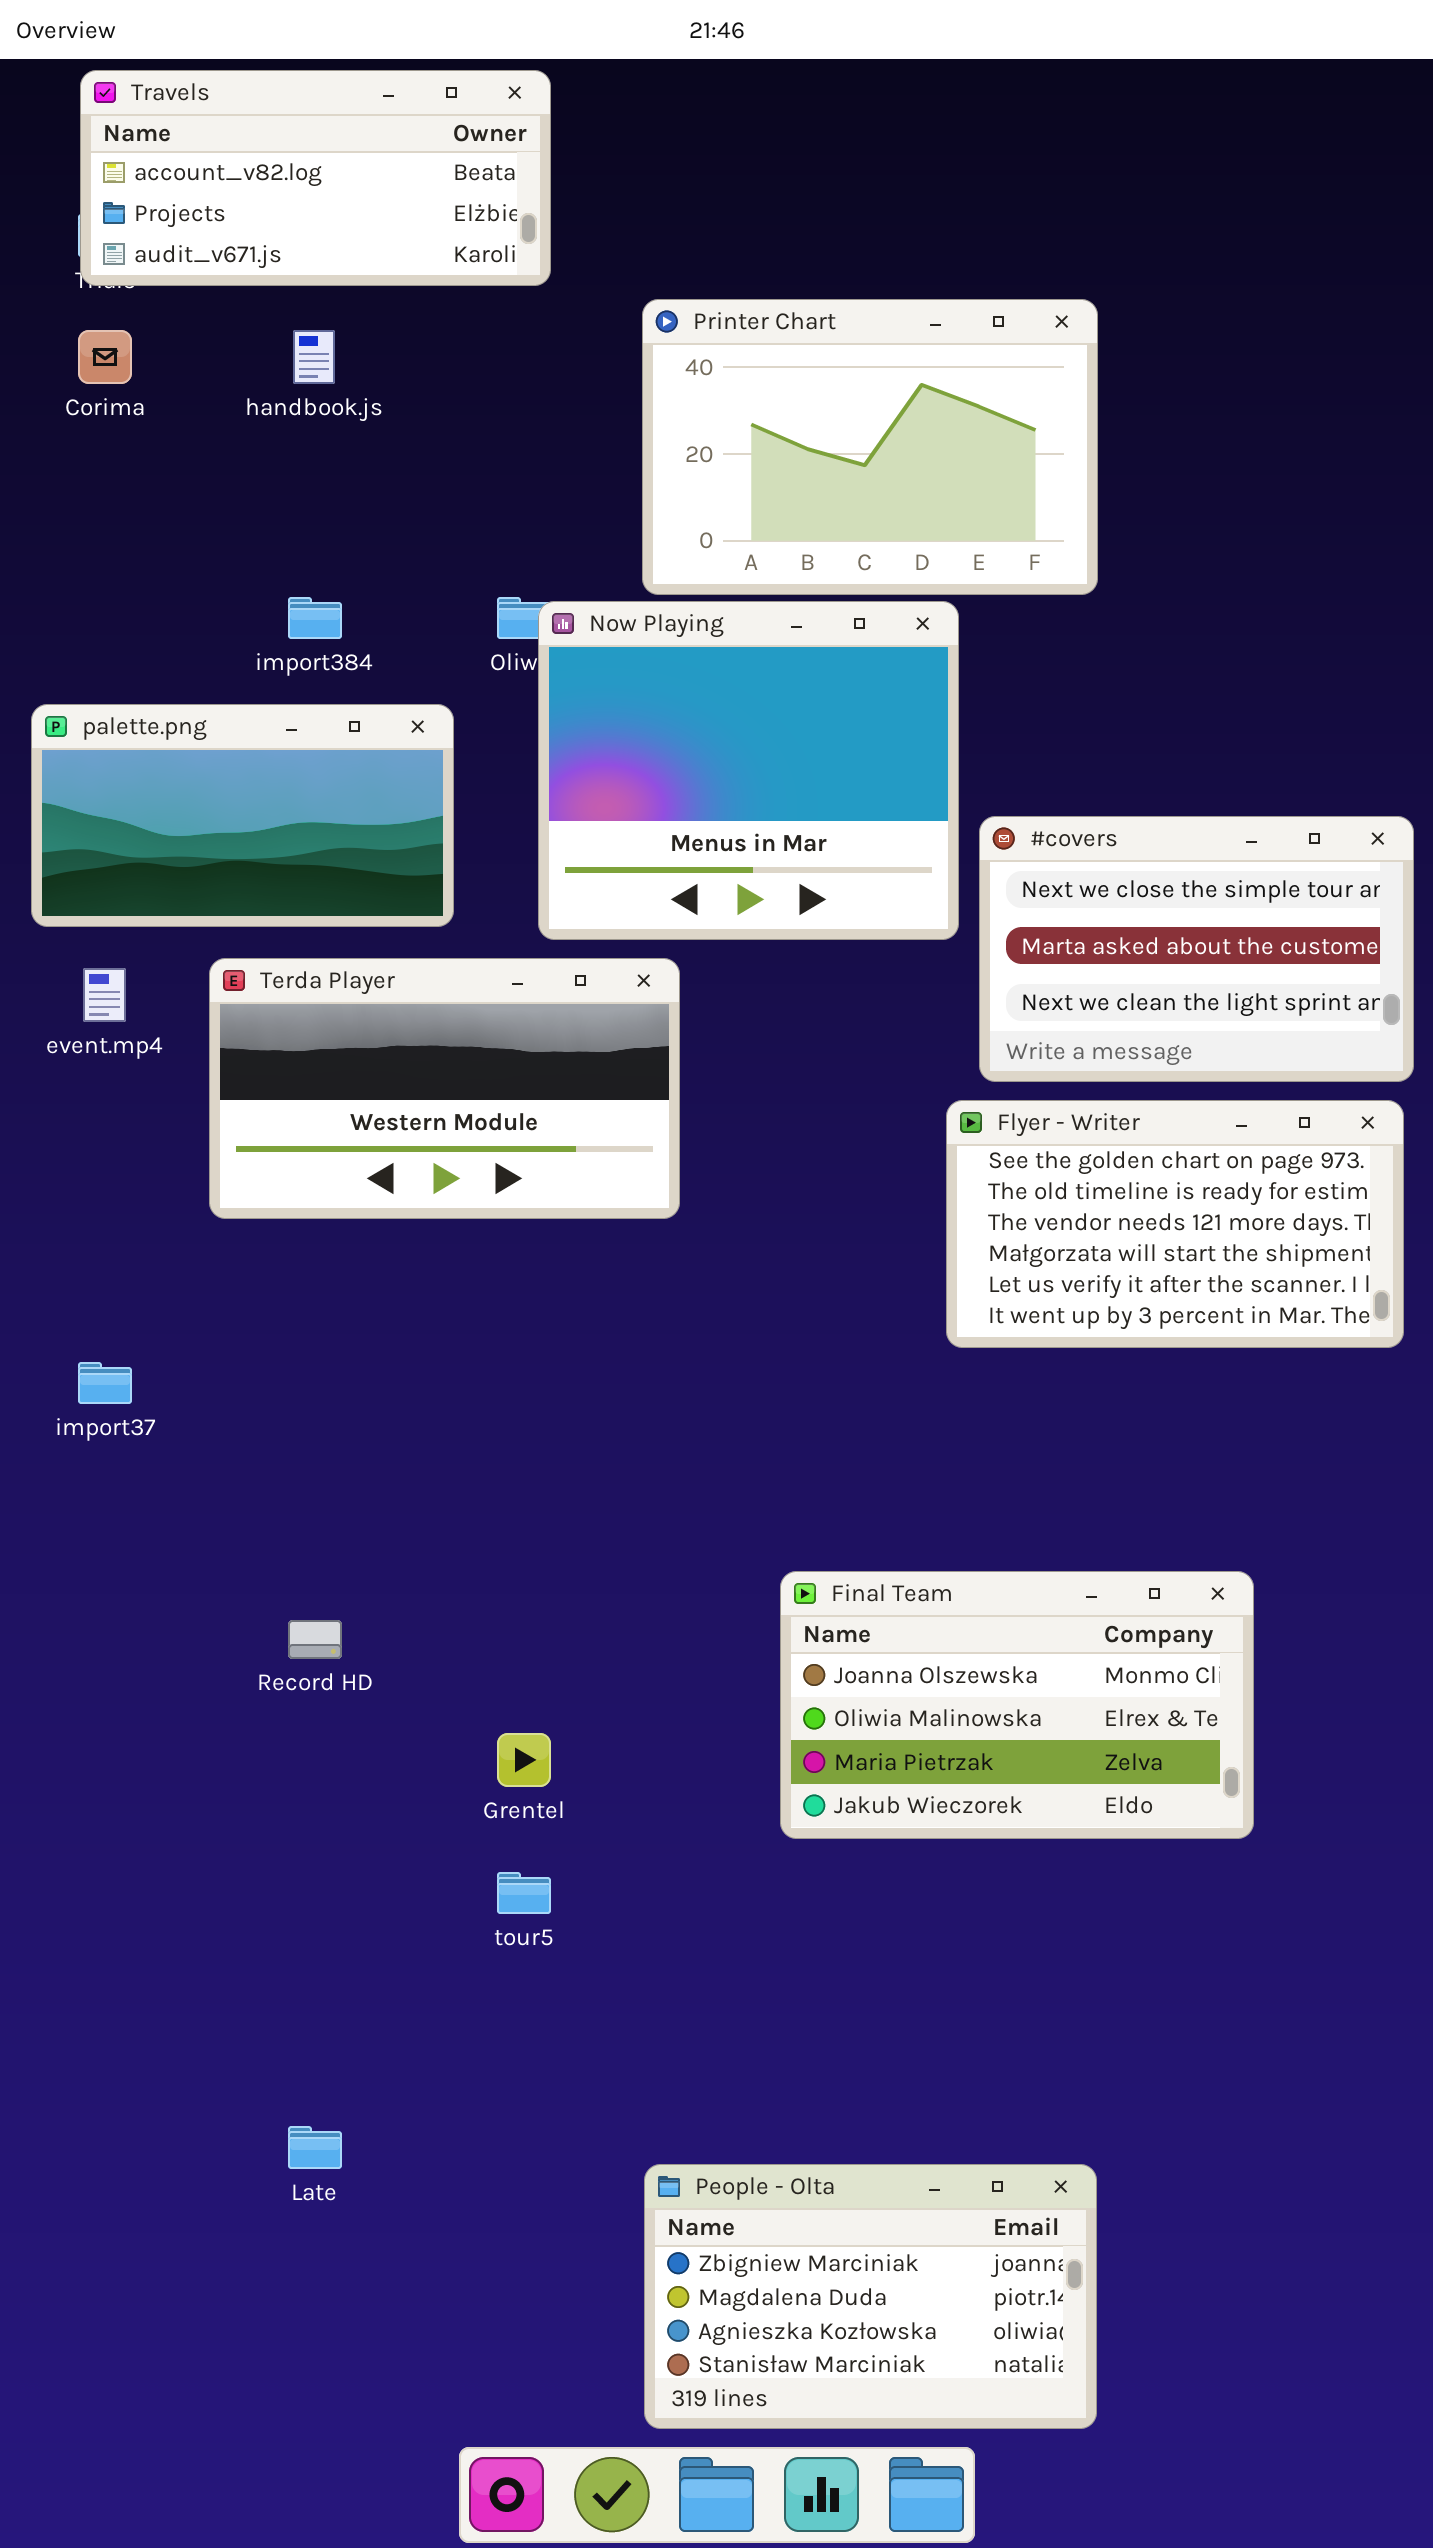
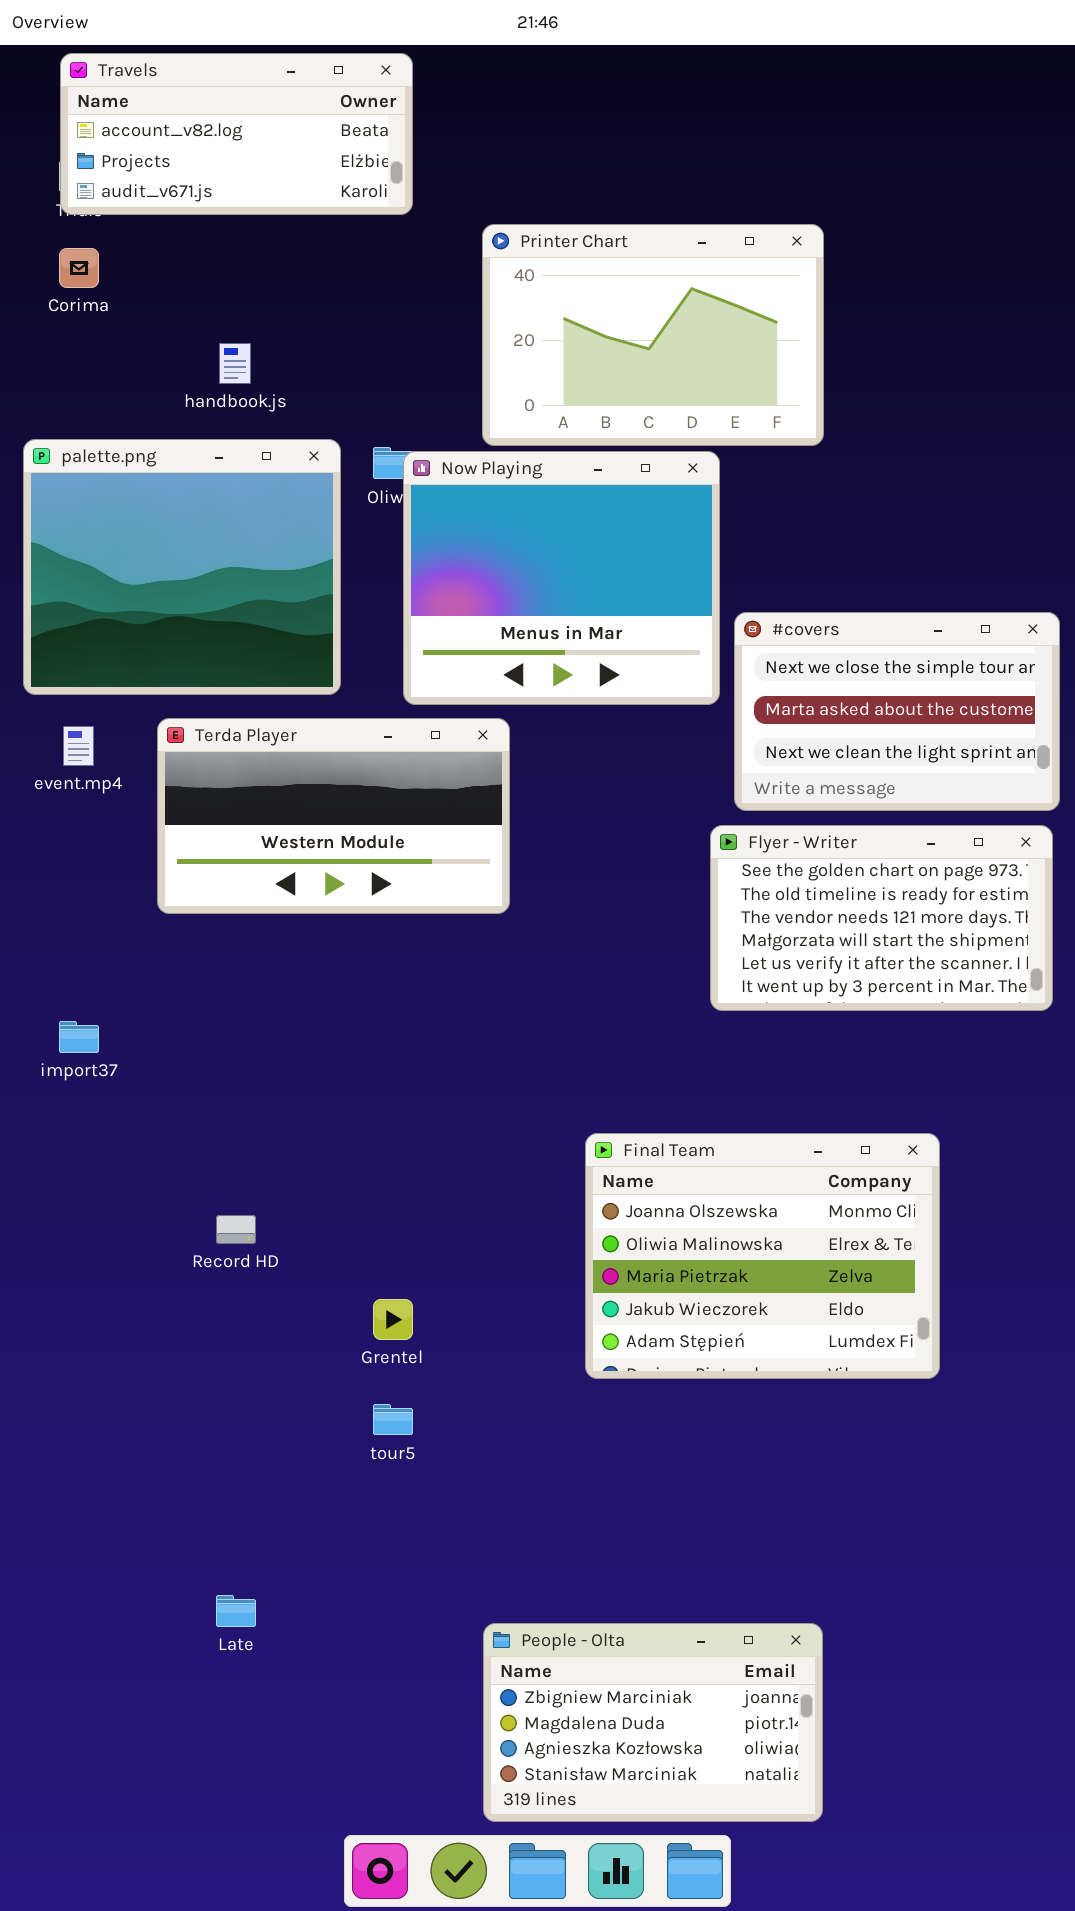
handbook.js: [293,330,335,384] -> [219,343,251,384], moved
palette.png: [31,704,454,927] -> [23,439,341,695], resized
Final Team: [780,1571,1254,1839] -> [585,1133,940,1379], resized

